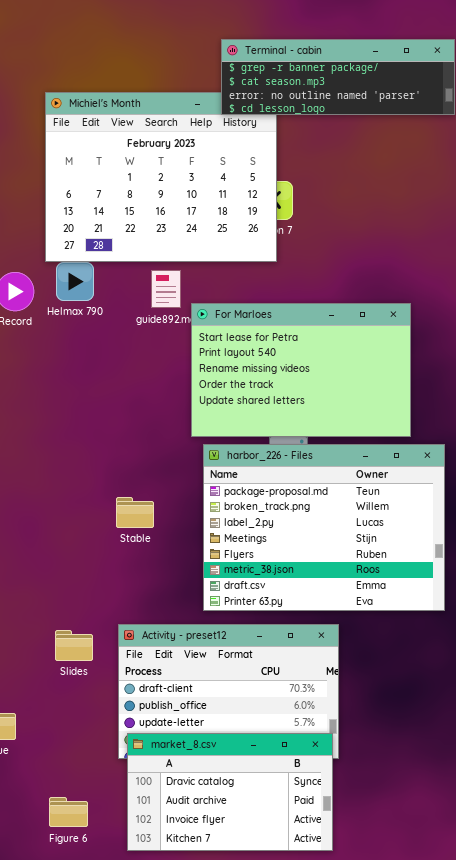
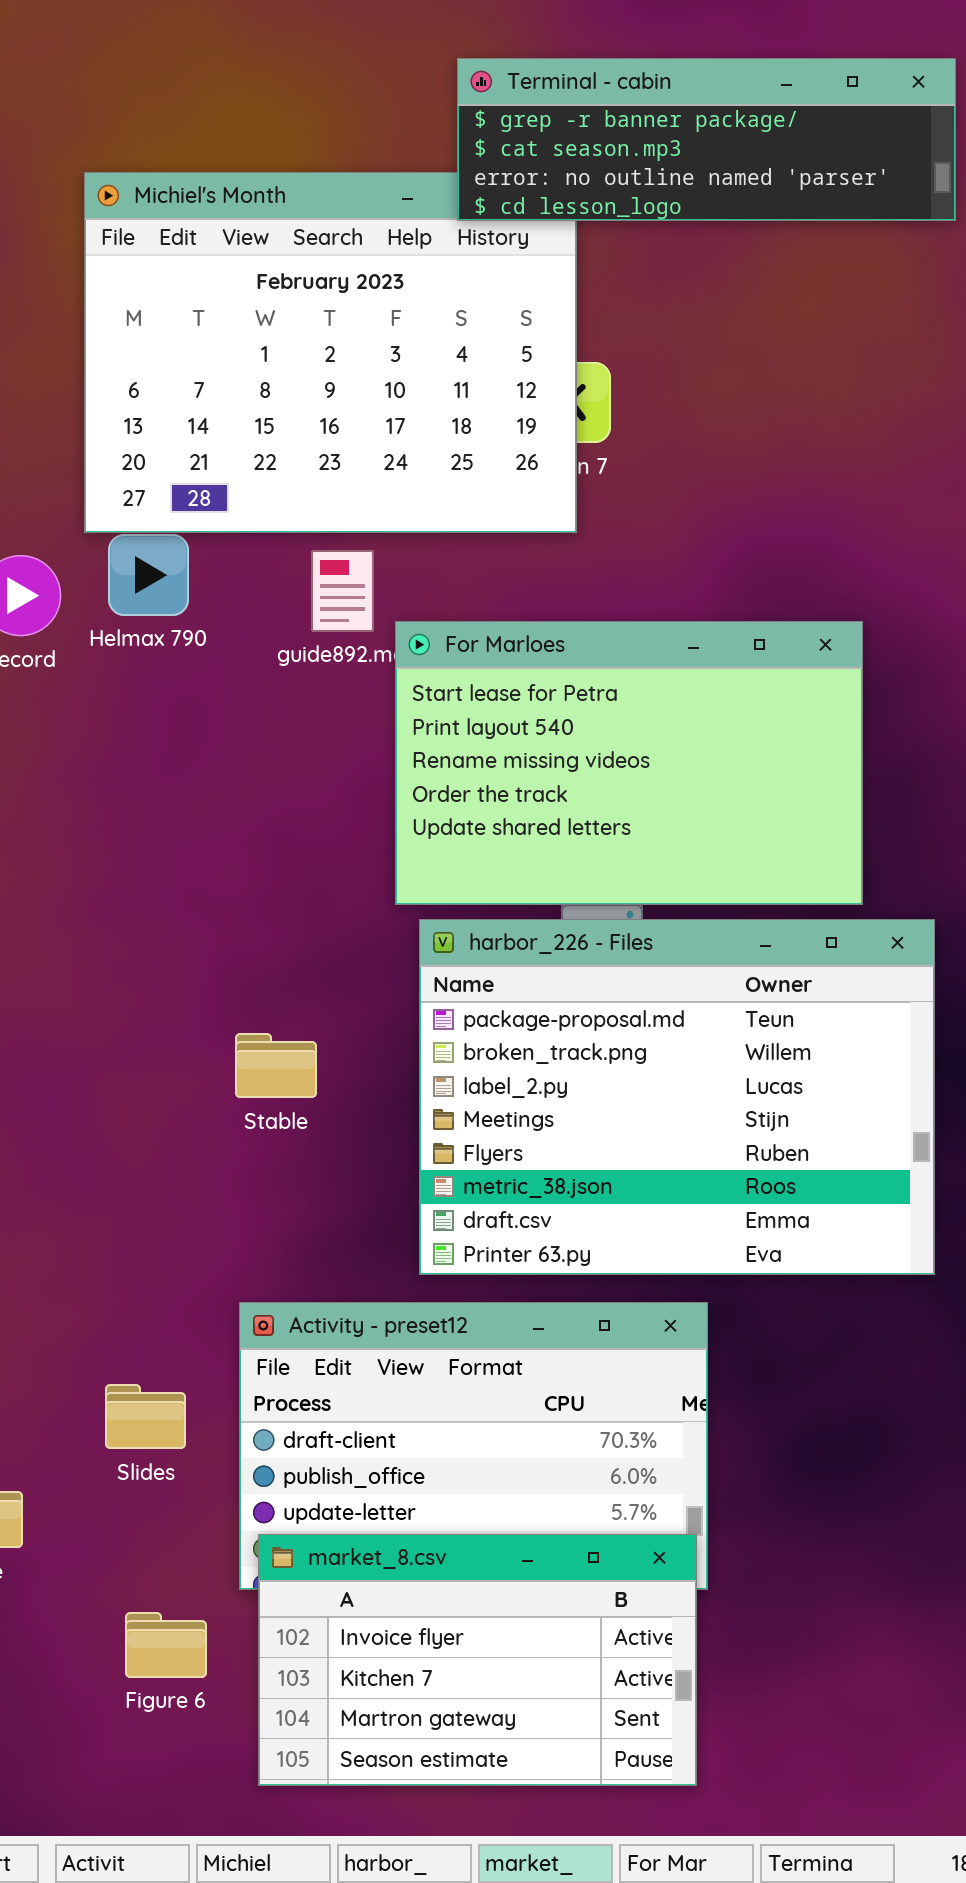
Slides: [55,630,93,661] -> [105,1384,186,1449], moved
market_8.csv: [127,733,333,851] -> [258,1534,697,1786], scrolled down 2 rows
Figure 6: [49,797,88,827] -> [125,1612,207,1678], moved

